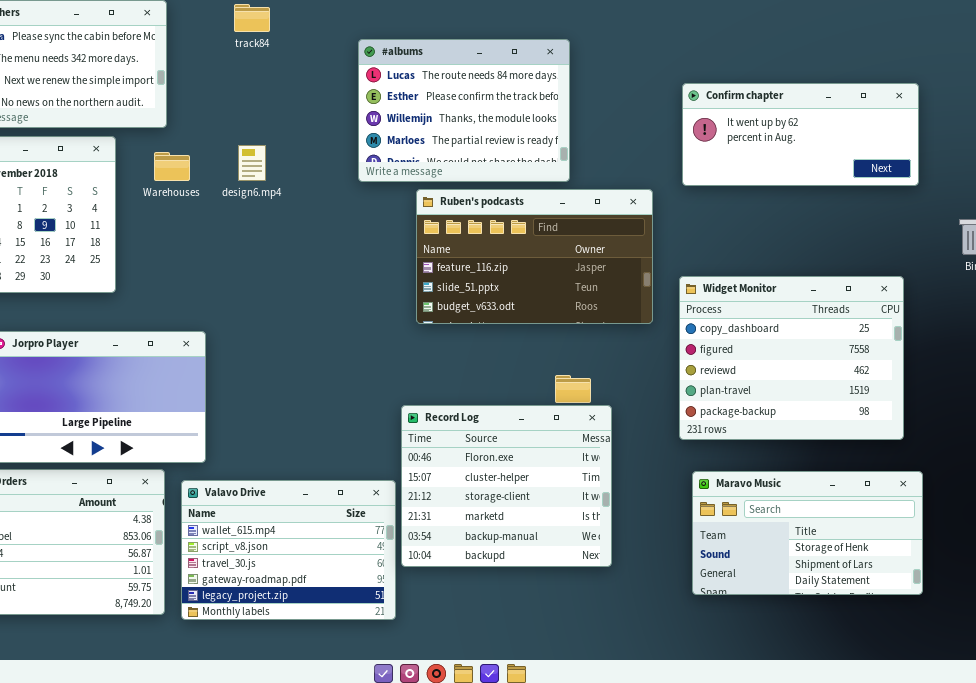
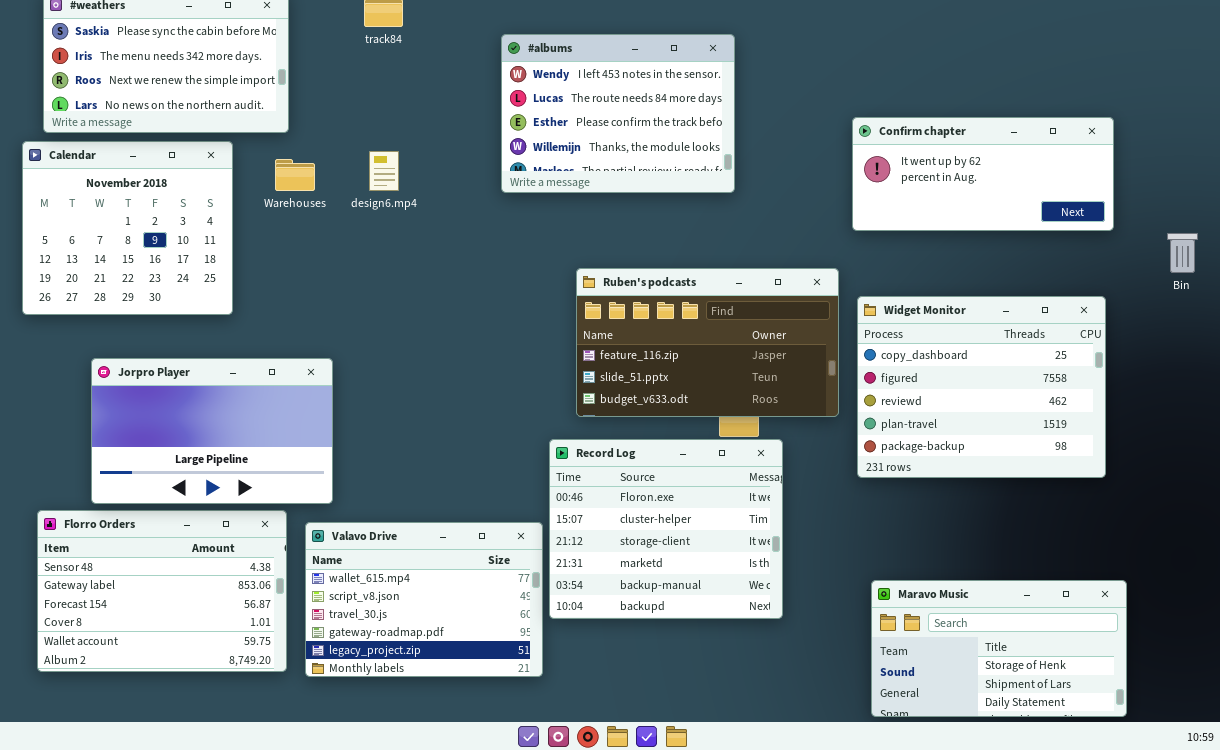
#albums: [358,39,570,182] -> [501,34,735,193], scrolled up 1 row
Confirm chapter: [682,83,919,186] -> [852,117,1114,231], moved
Ruben's podcasts: [416,189,653,324] -> [576,268,839,417], moved
Maravo Music: [692,471,923,595] -> [871,580,1127,717], moved

